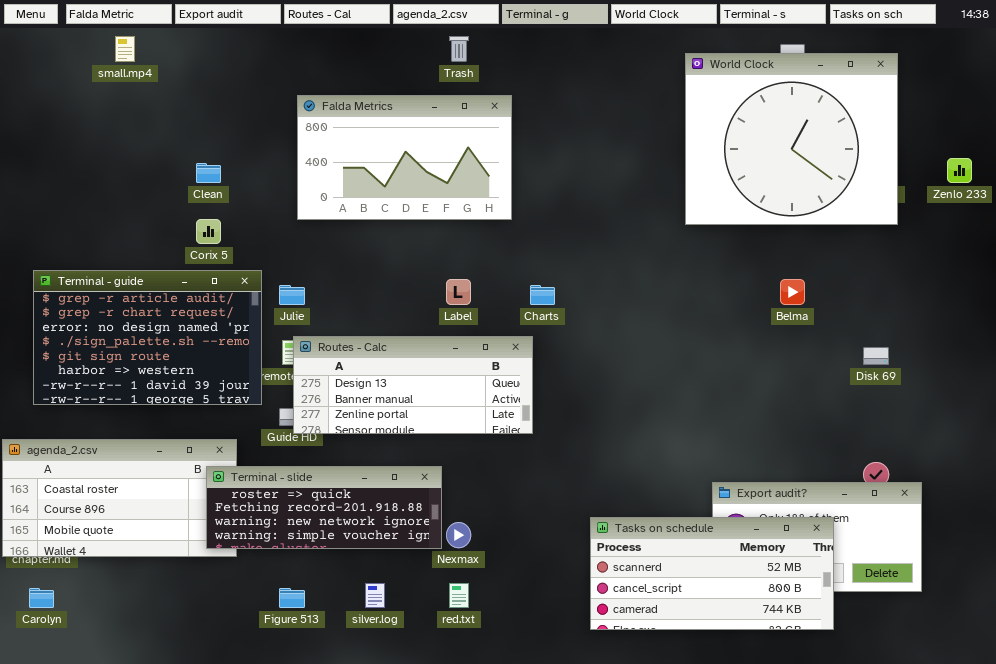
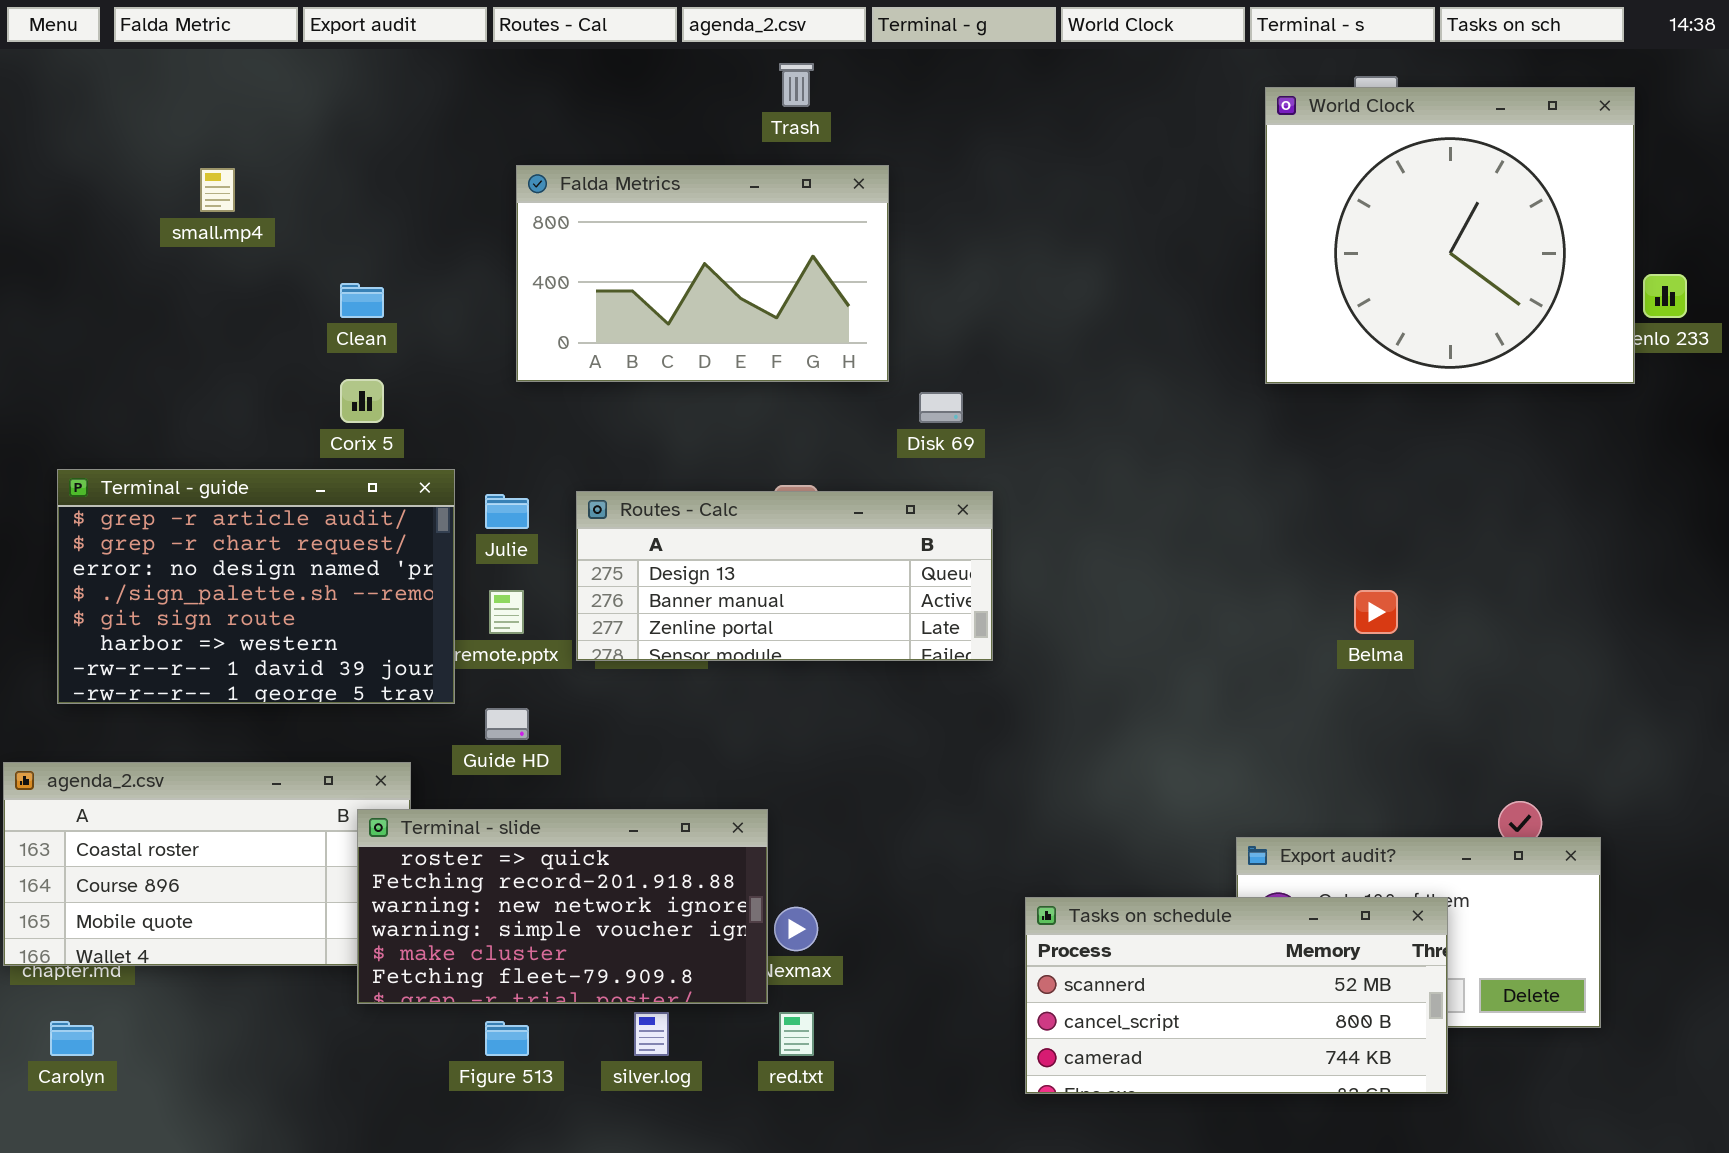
small.mp4: [115,36,135,62] -> [200,168,235,212], moved
World Clock: [685,53,898,225] -> [1265,87,1635,384], moved
Belma: [780,279,805,305] -> [1354,590,1398,634], moved
Routes - Calc: [293,336,533,434] -> [576,491,993,661], moved
Disk 69: [863,347,889,365] -> [919,392,963,423], moved
Terminal - slide: [206,466,442,549] -> [357,809,768,1004], resized

